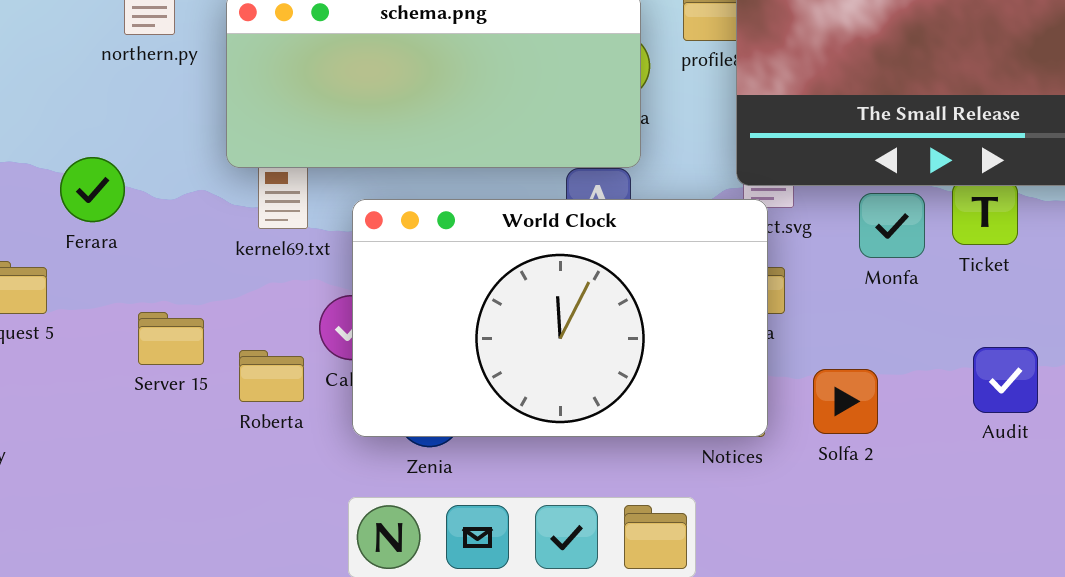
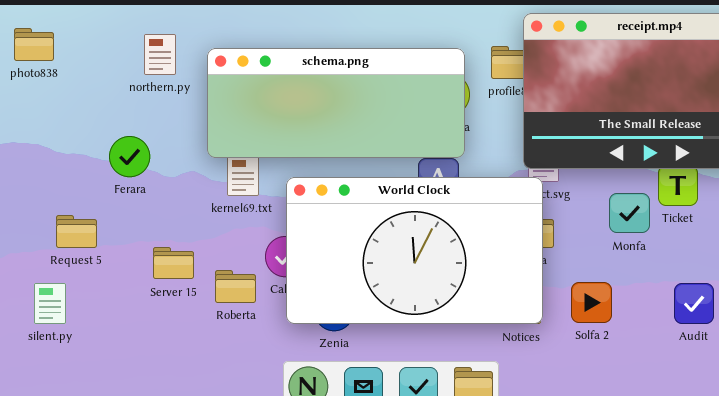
Ferara: [60,157,125,222] -> [109,136,150,177], moved
Monfa: [859,193,925,258] -> [609,193,650,233], moved
Audit: [973,347,1038,413] -> [674,283,714,324], moved

